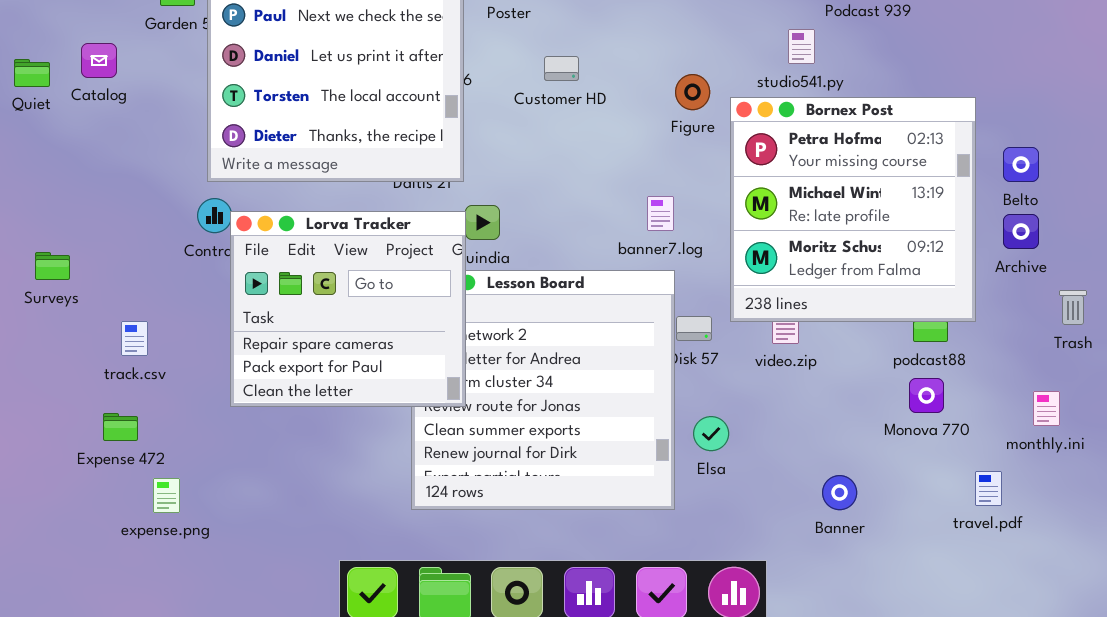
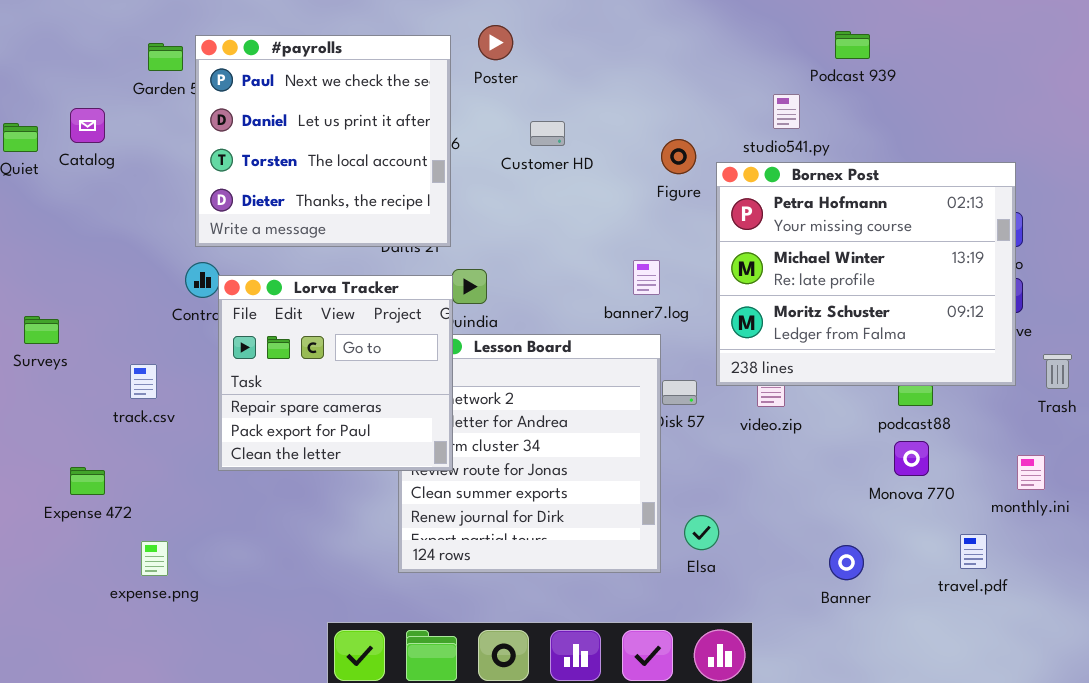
Bornex Post: [730,97,976,322] -> [716,162,1016,386], resized
track.csv: [121,321,148,356] -> [130,364,157,399], moved
Expense 472: [103,413,138,441] -> [70,467,105,495], moved
Elsa: [693,416,729,451] -> [684,515,719,550], moved
Banner: [822,475,857,510] -> [829,545,864,580], moved

